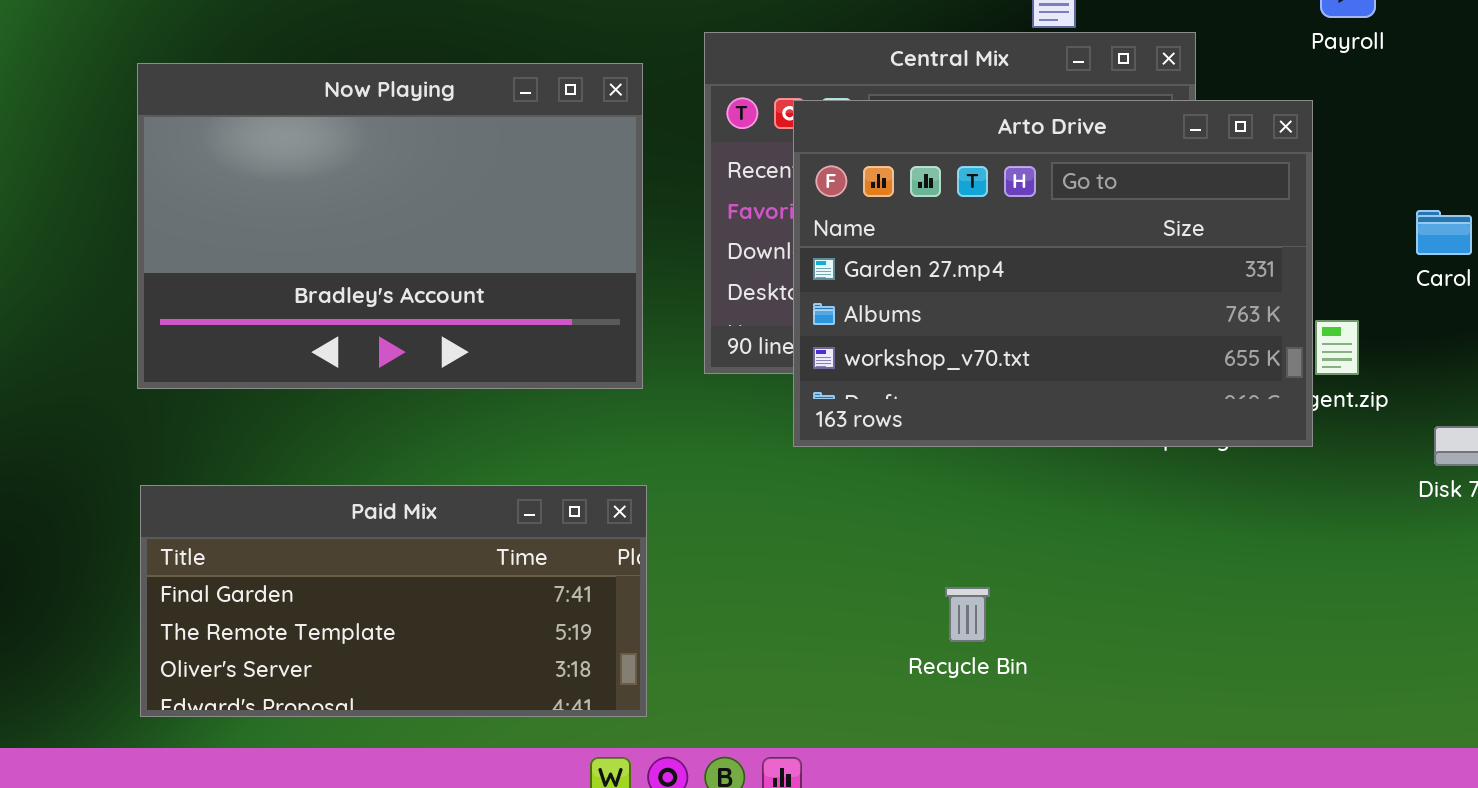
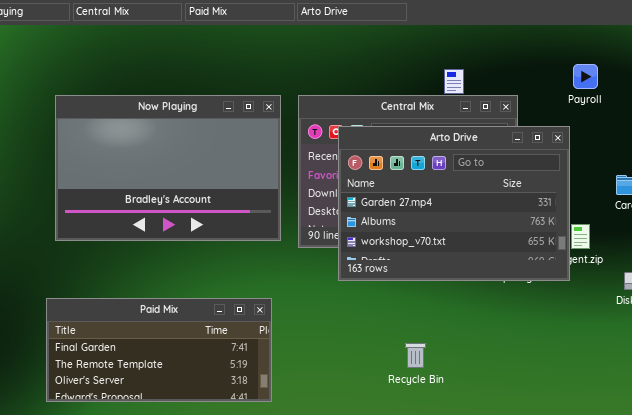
Now Playing: [137,63,643,389] -> [55,95,281,241], moved

